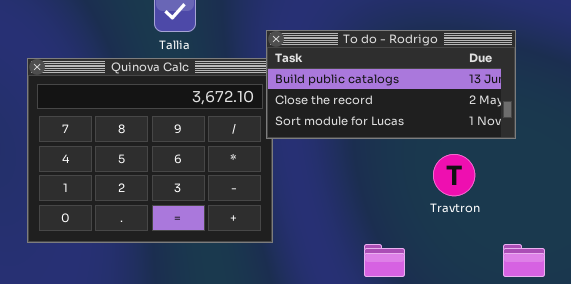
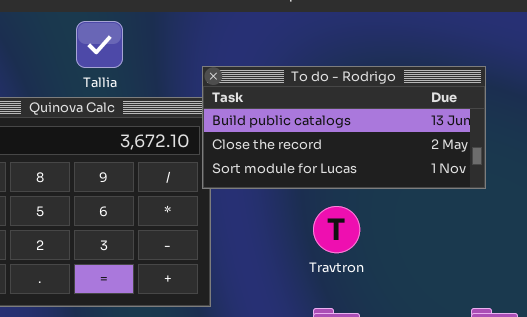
Travtron: [433,154,475,196] -> [313,206,360,253], moved

